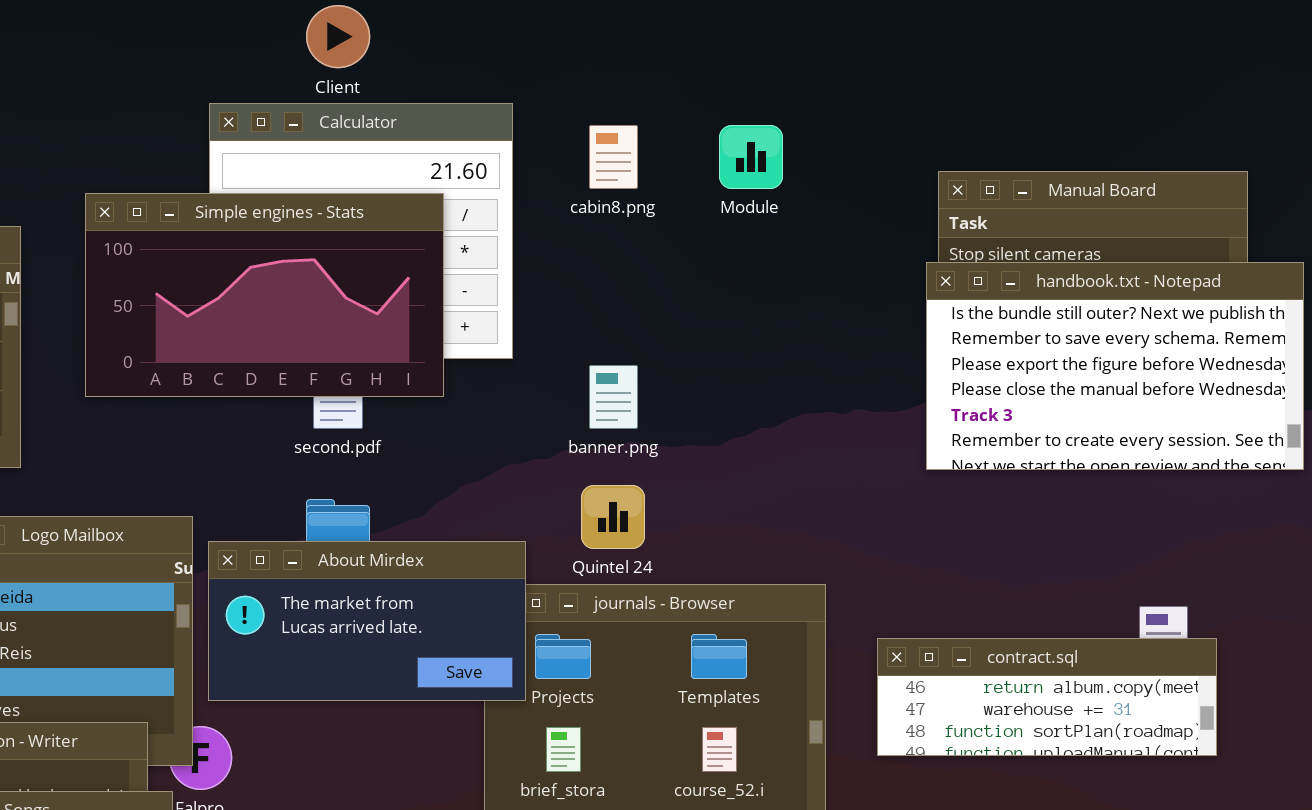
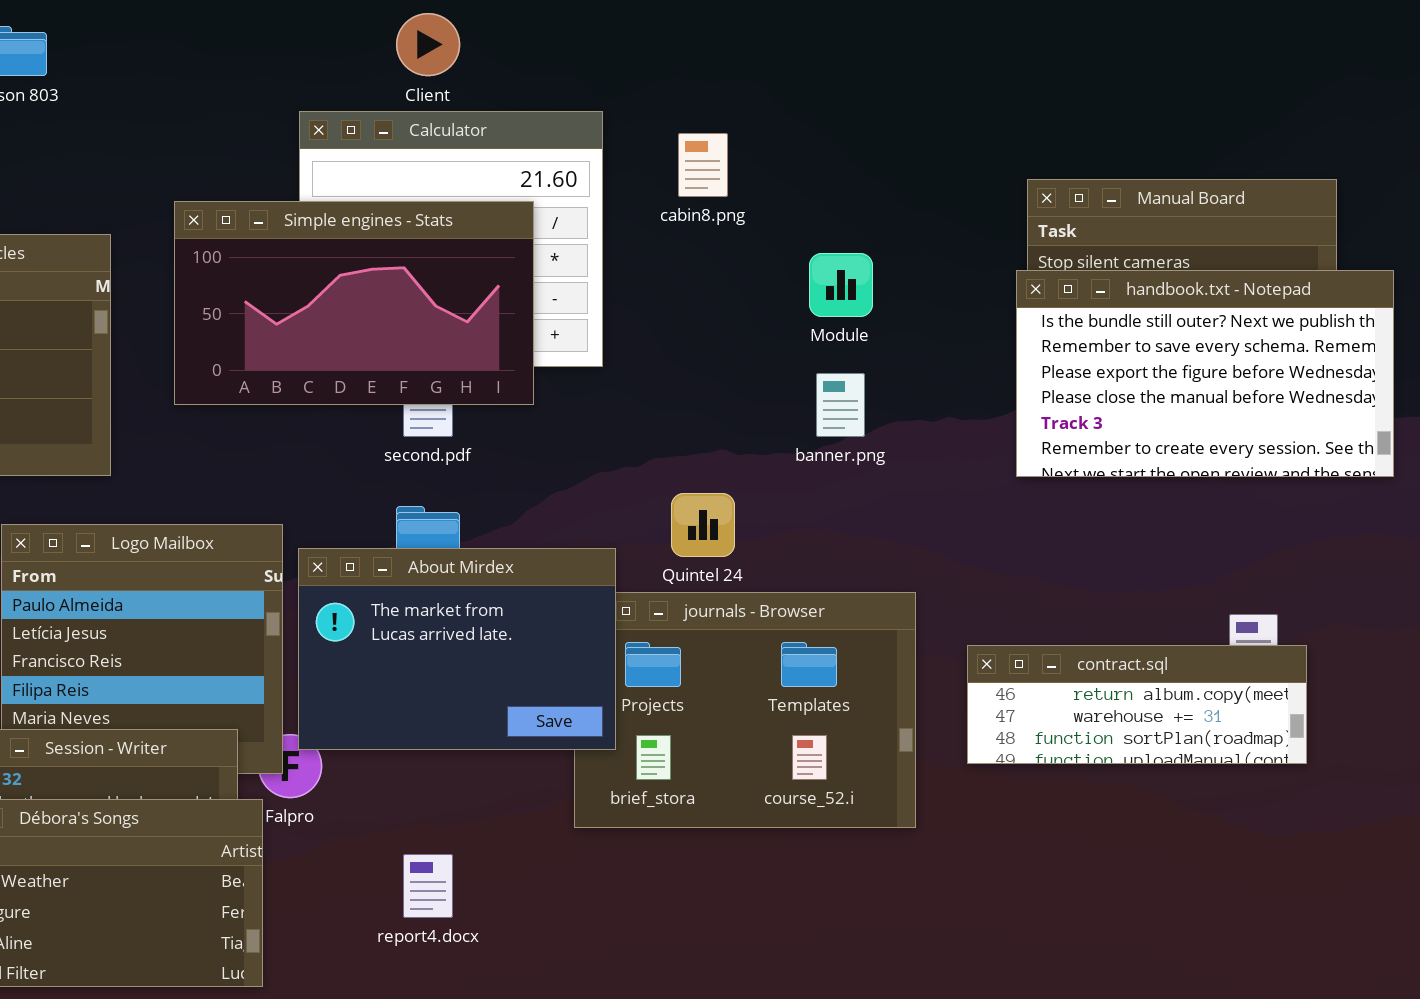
Module: [719,125,783,189] -> [809,253,873,317], moved
banner.png: [589,365,638,429] -> [816,373,865,437], moved
About Mirdex: [208,541,526,701] -> [298,548,616,750], resized

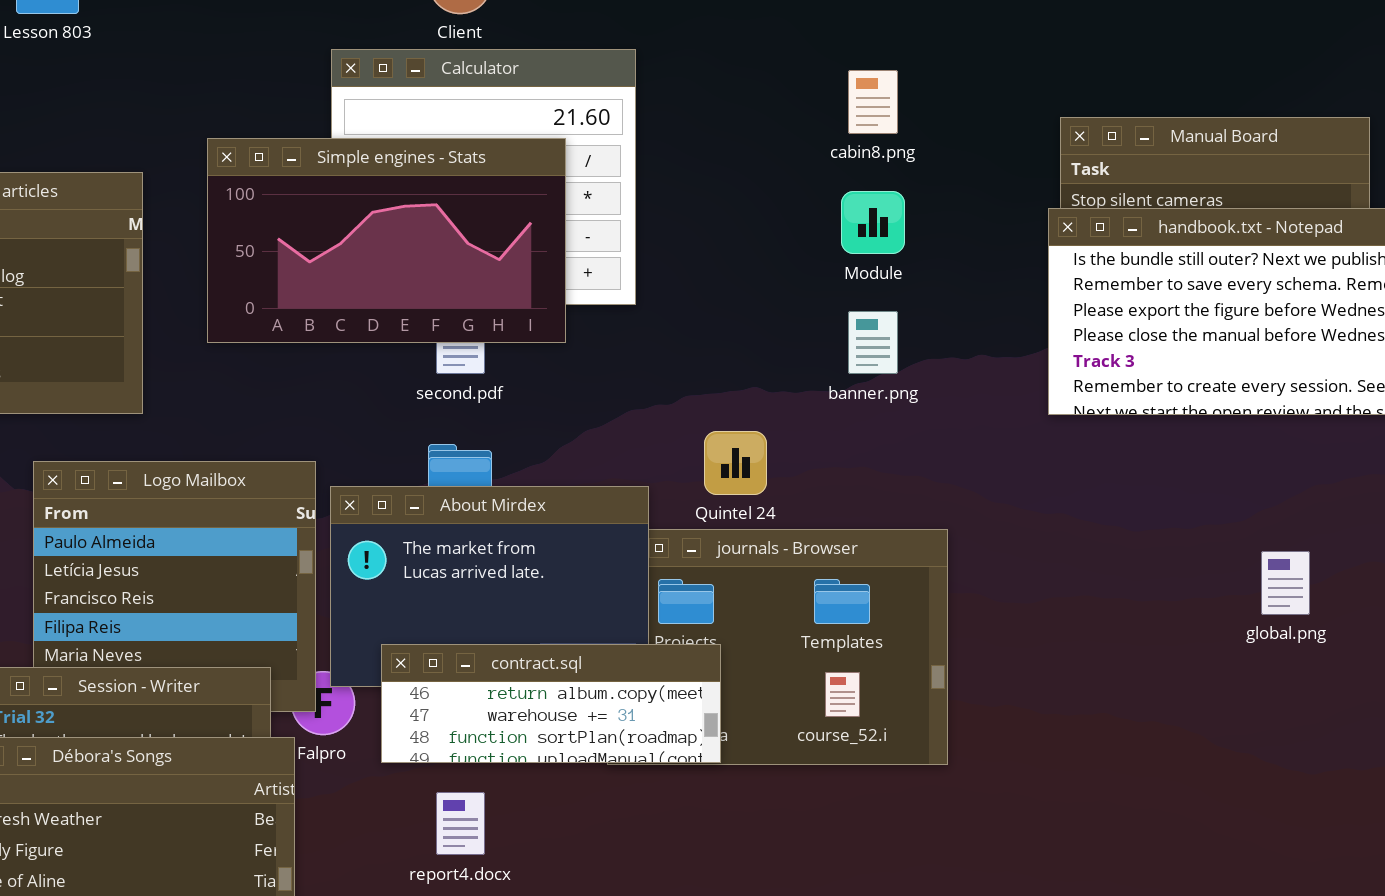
cabin8.png: [678,133,728,197] -> [848,70,898,134], moved
contract.sql: [967,645,1307,764] -> [381,644,721,763], moved

